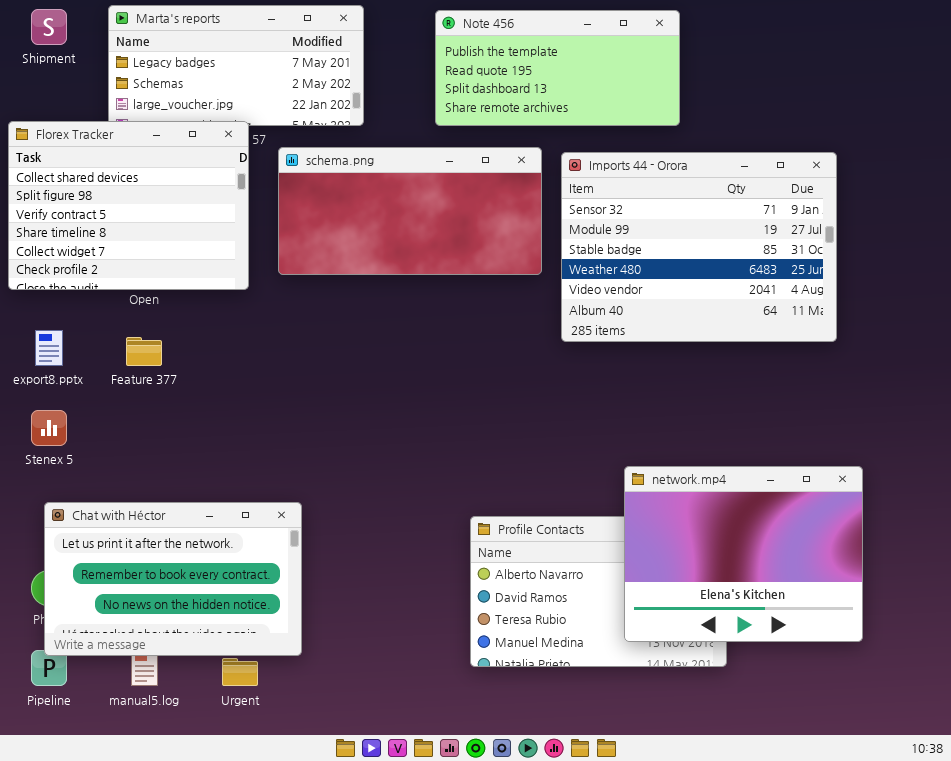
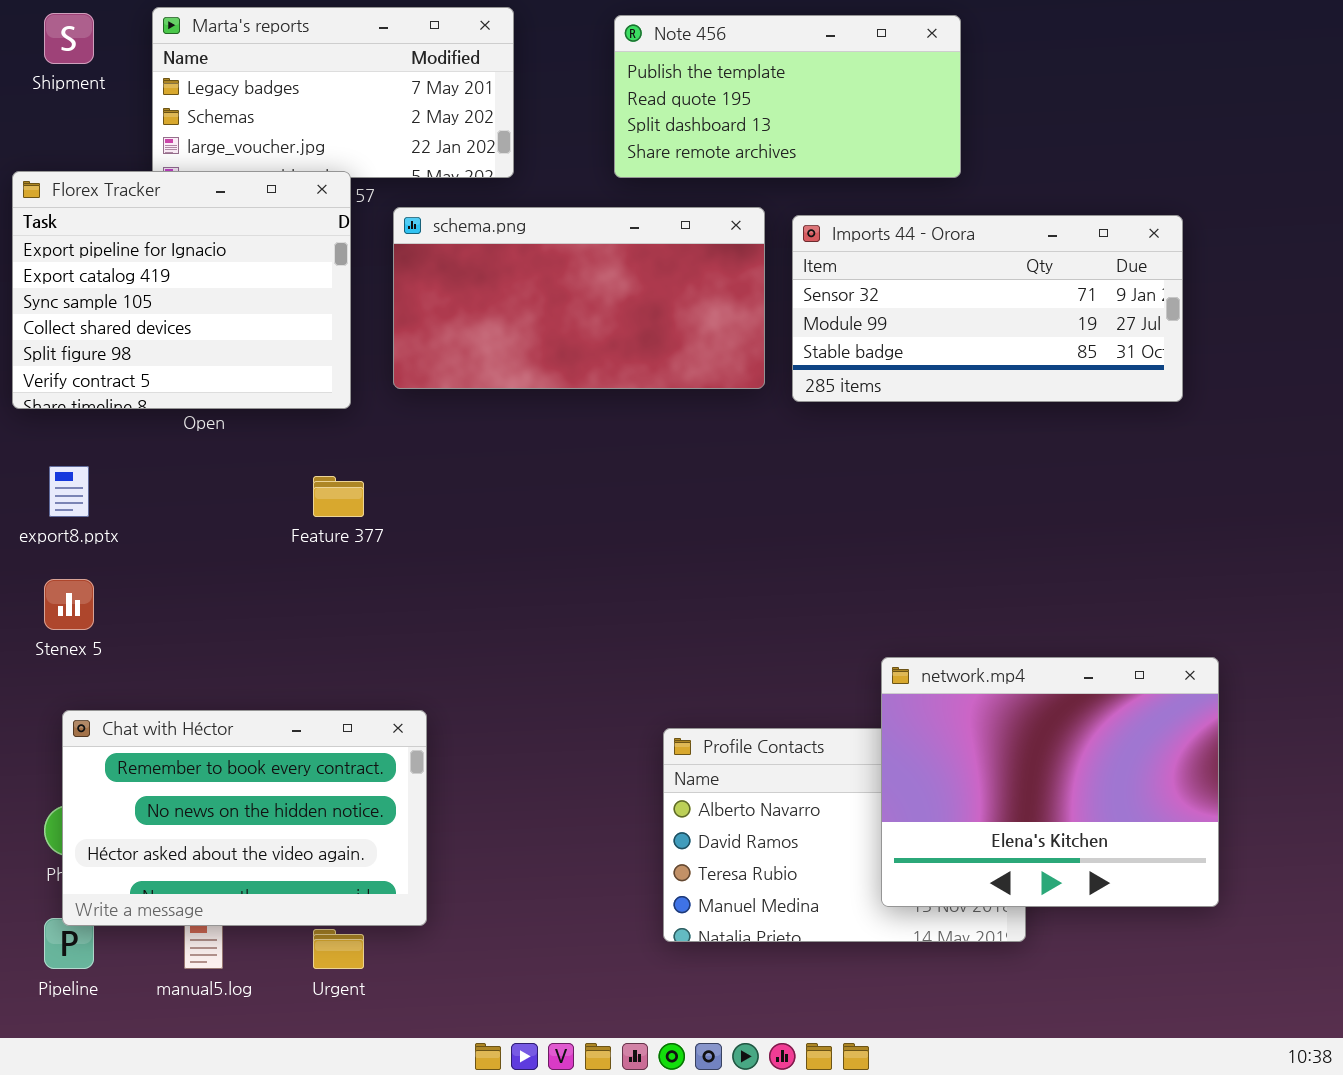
Florex Tracker: [8,121,249,290] -> [12,171,351,409], scrolled up 3 rows
Imports 44 - Orora: [561,152,837,342] -> [792,215,1183,402], resized
Feature 377: [126,337,162,366] -> [313,476,364,517], moved
Chat with Héctor: [44,502,302,656] -> [62,710,427,926], scrolled down 1 row

